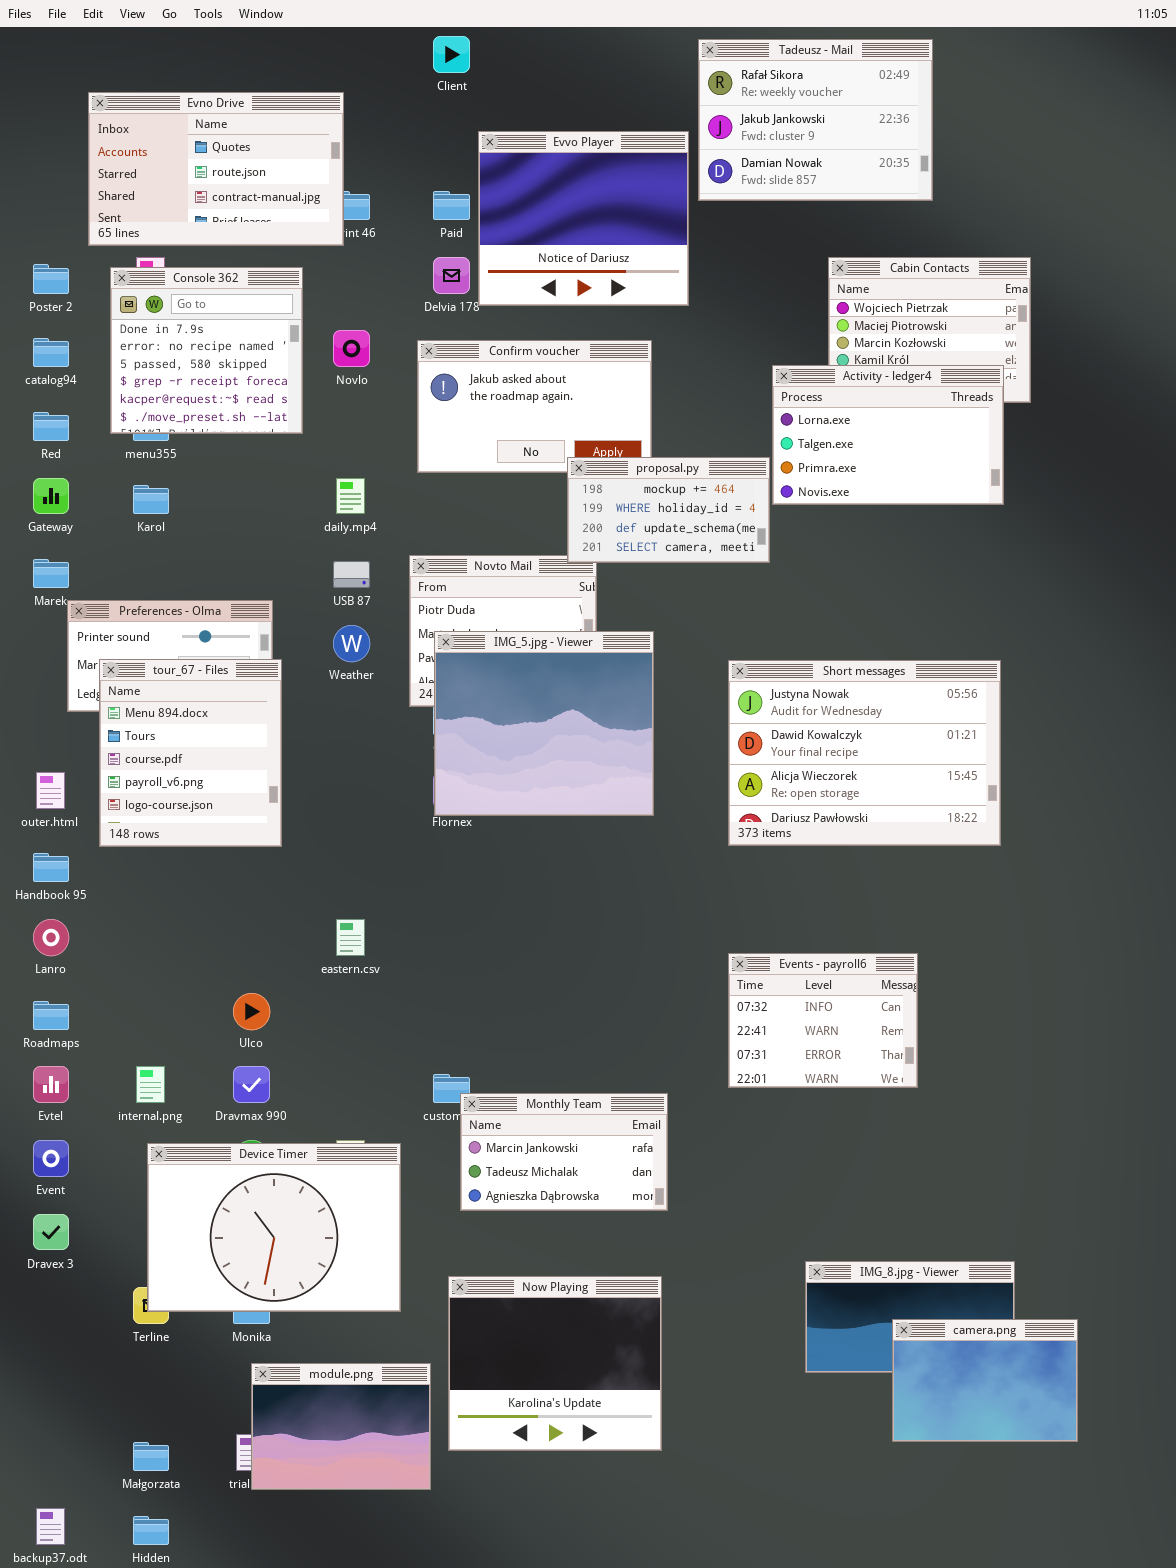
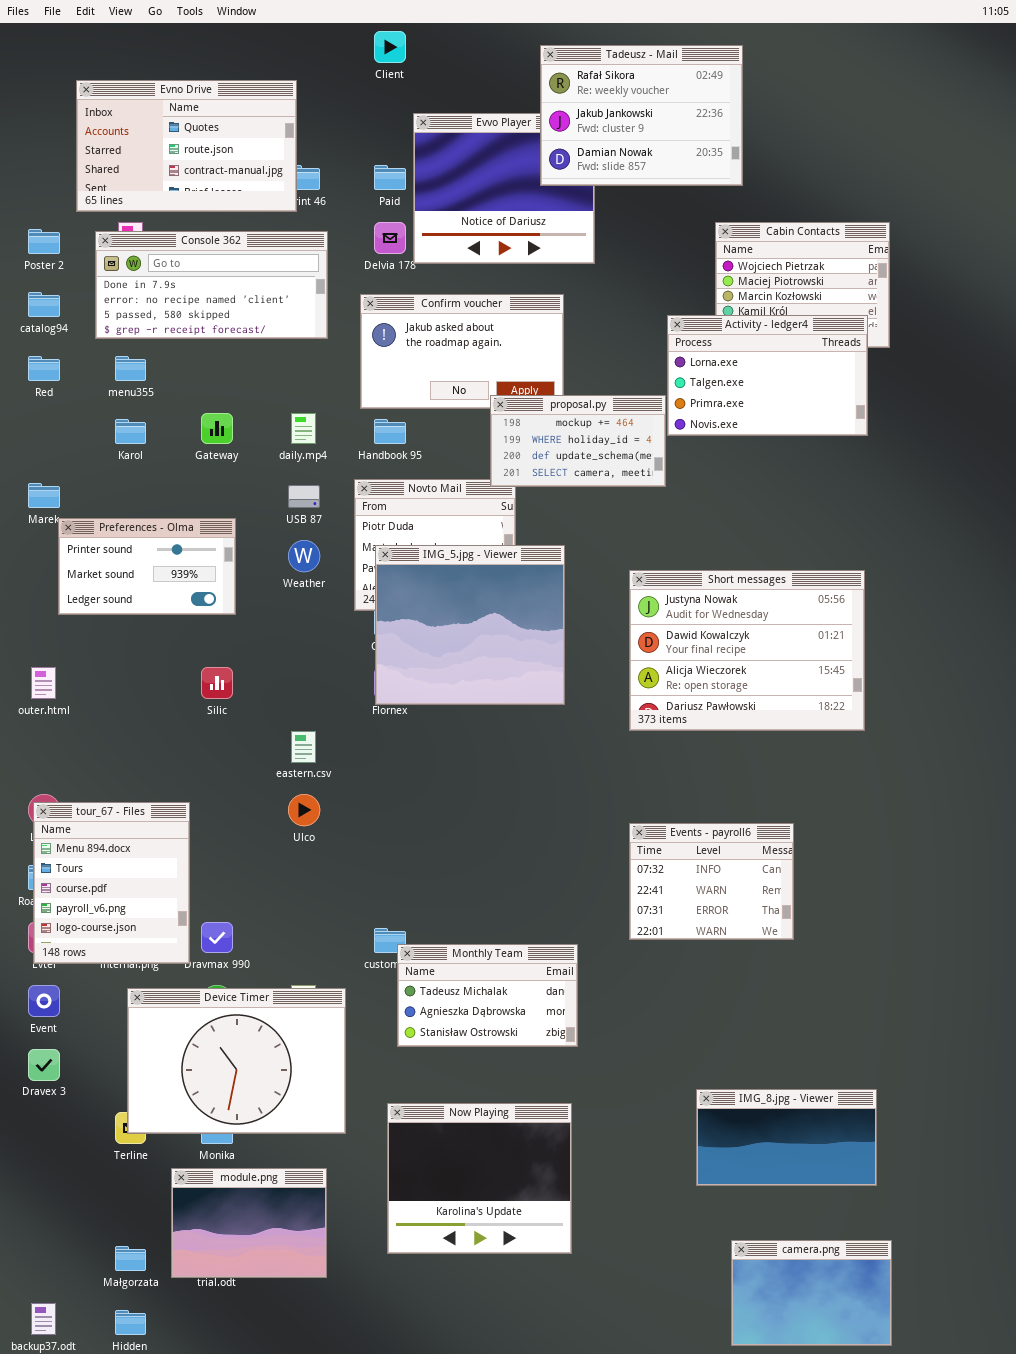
Tadeusz - Mail: [698,39,933,201] -> [540,45,743,186], moved
Console 362: [110,267,303,434] -> [95,231,328,339], resized
Gateway: [33,478,69,514] -> [201,413,233,444], moved
tour_67 - Files: [99,659,282,847] -> [33,802,190,964], moved
Handbook 95: [33,853,69,882] -> [374,419,406,444], moved
eastern.csv: [336,919,365,956] -> [291,731,316,763], moved
Ulco: [233,993,270,1030] -> [288,794,320,826], moved
Monthly Team: [460,1093,668,1211] -> [397,944,578,1047], scrolled down 1 row
camera.png: [892,1319,1078,1442] -> [731,1240,892,1346], moved
module.png: [251,1363,431,1490] -> [171,1168,327,1278], moved

